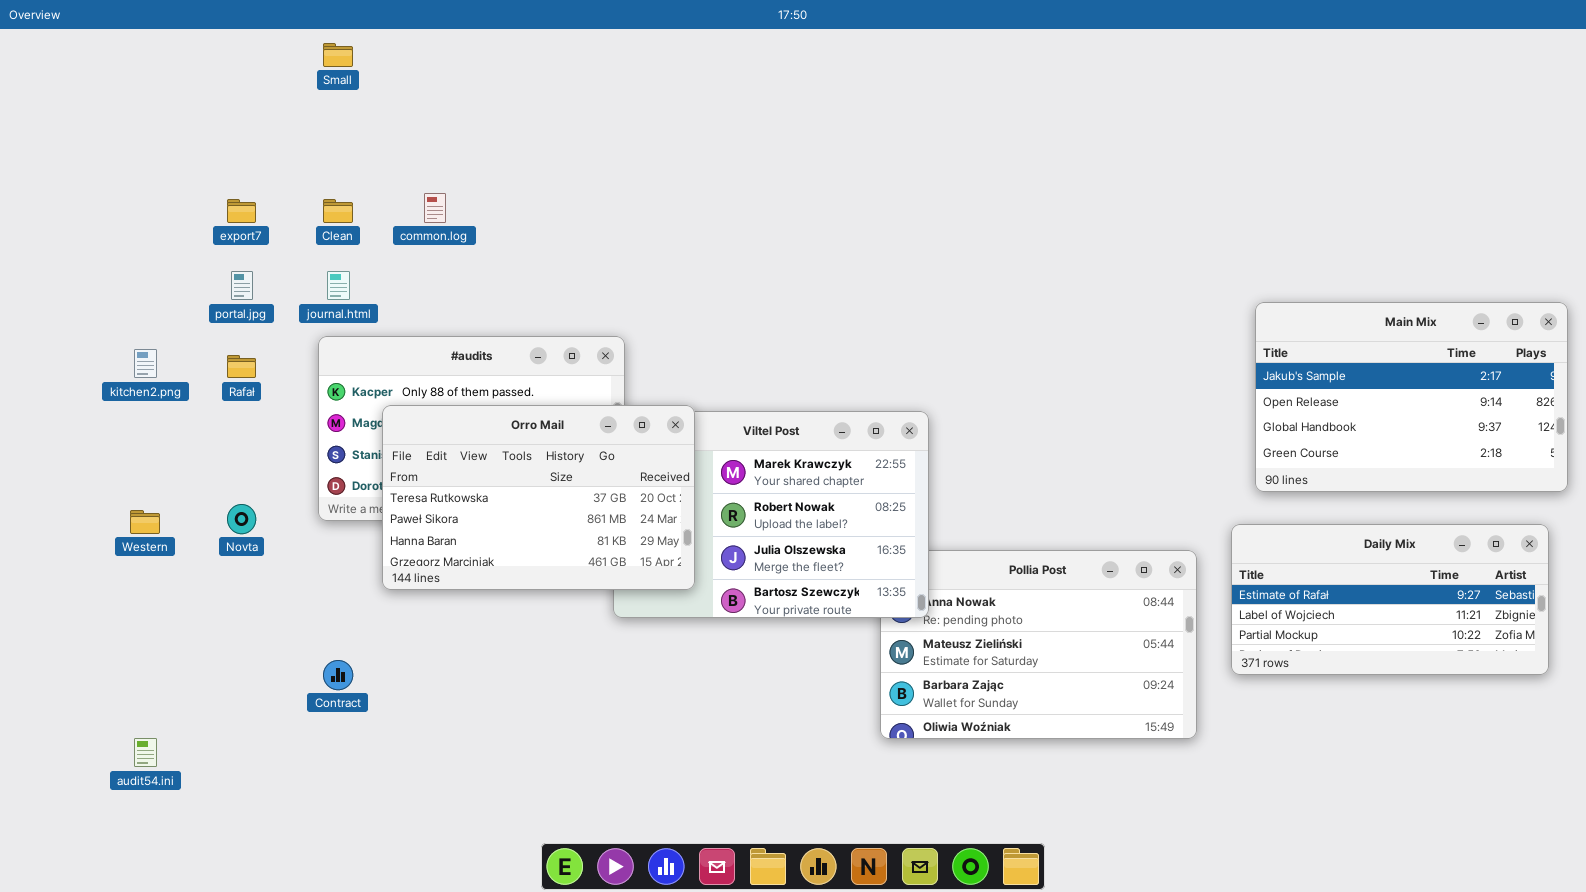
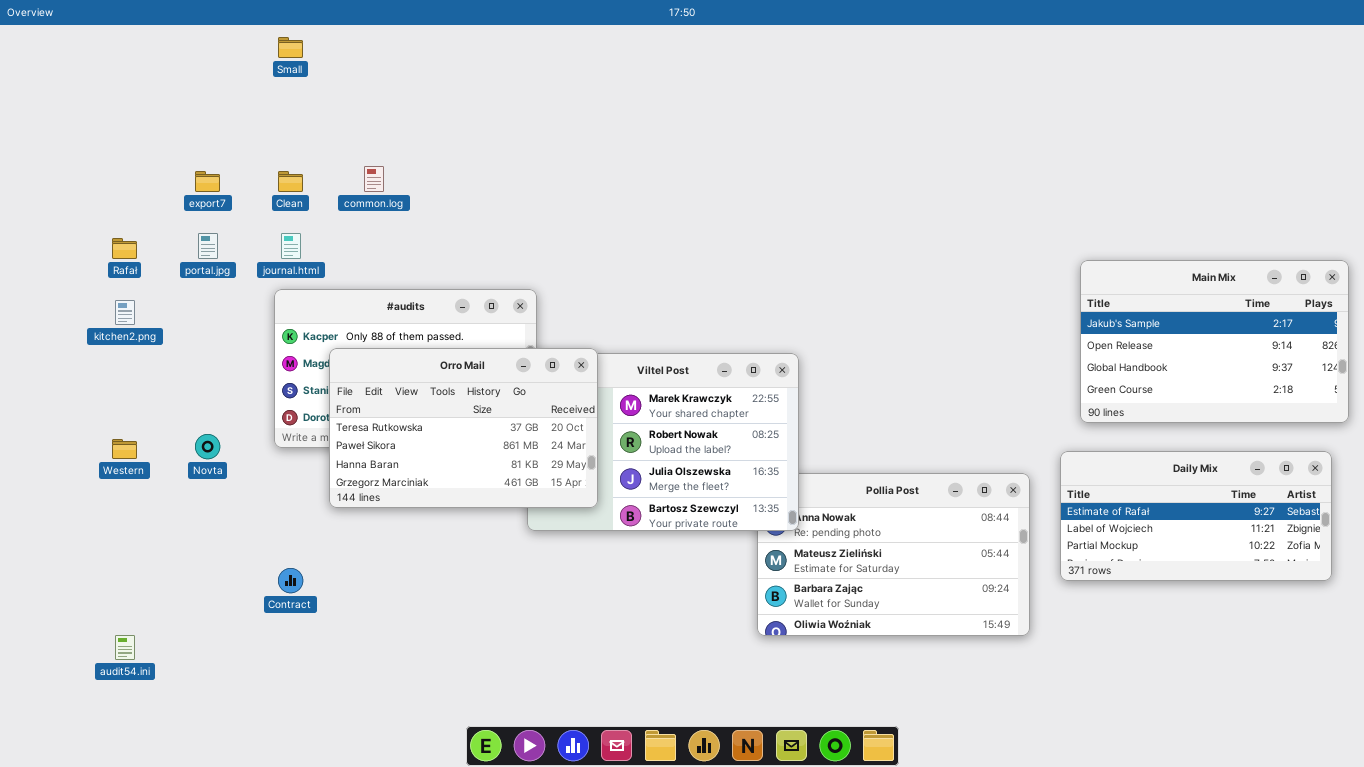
Rafał: [227,355,256,378] -> [112,238,137,259], moved

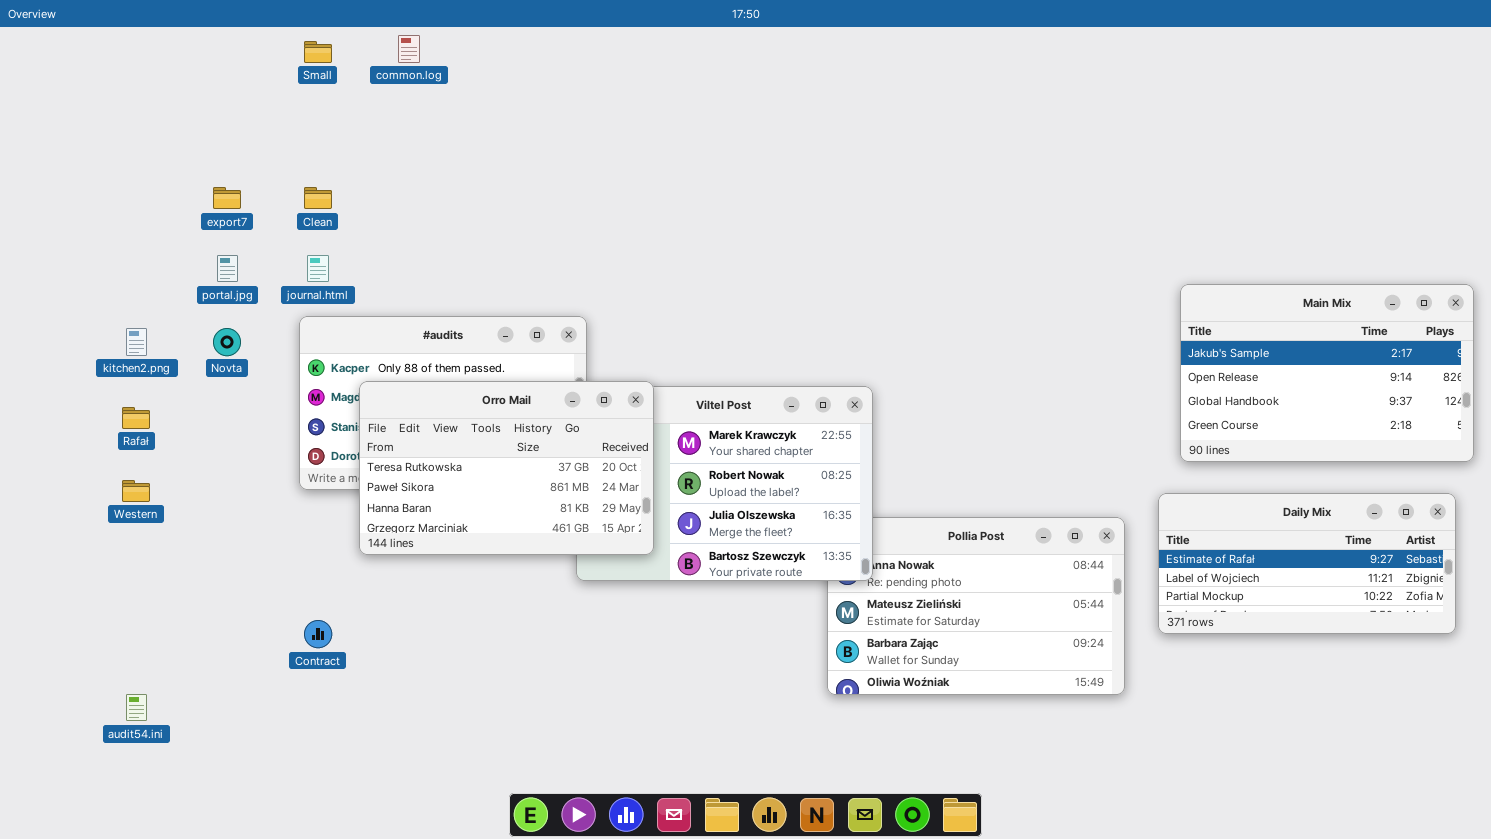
common.log: [364,166,384,192] -> [398,35,420,63], moved
Rafał: [112,238,137,259] -> [122,407,150,429], moved
Novta: [195,434,220,459] -> [213,328,241,356], moved

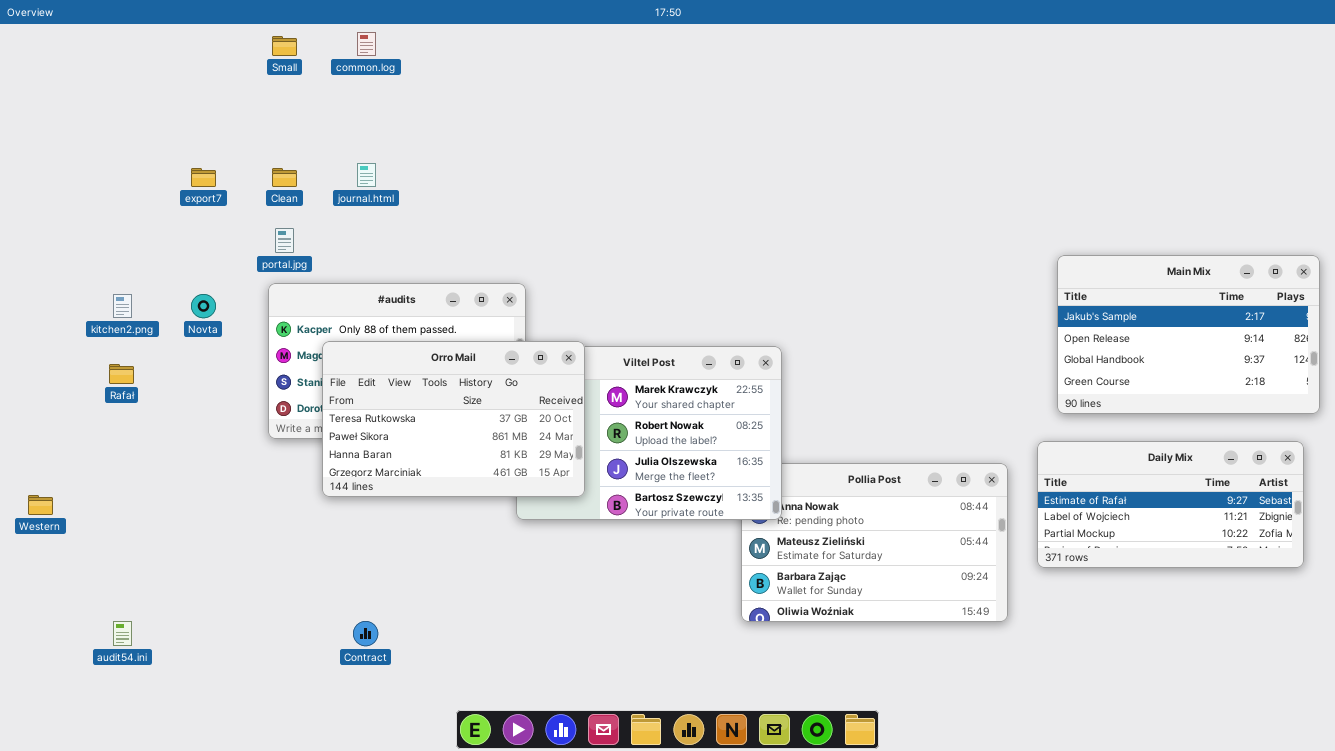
portal.jpg: [217,255,238,282] -> [275,228,294,253], moved
journal.html: [307,255,329,282] -> [357,163,376,187], moved
Western: [122,480,150,502] -> [28,495,53,515], moved
Contract: [304,620,332,648] -> [353,621,378,646], moved

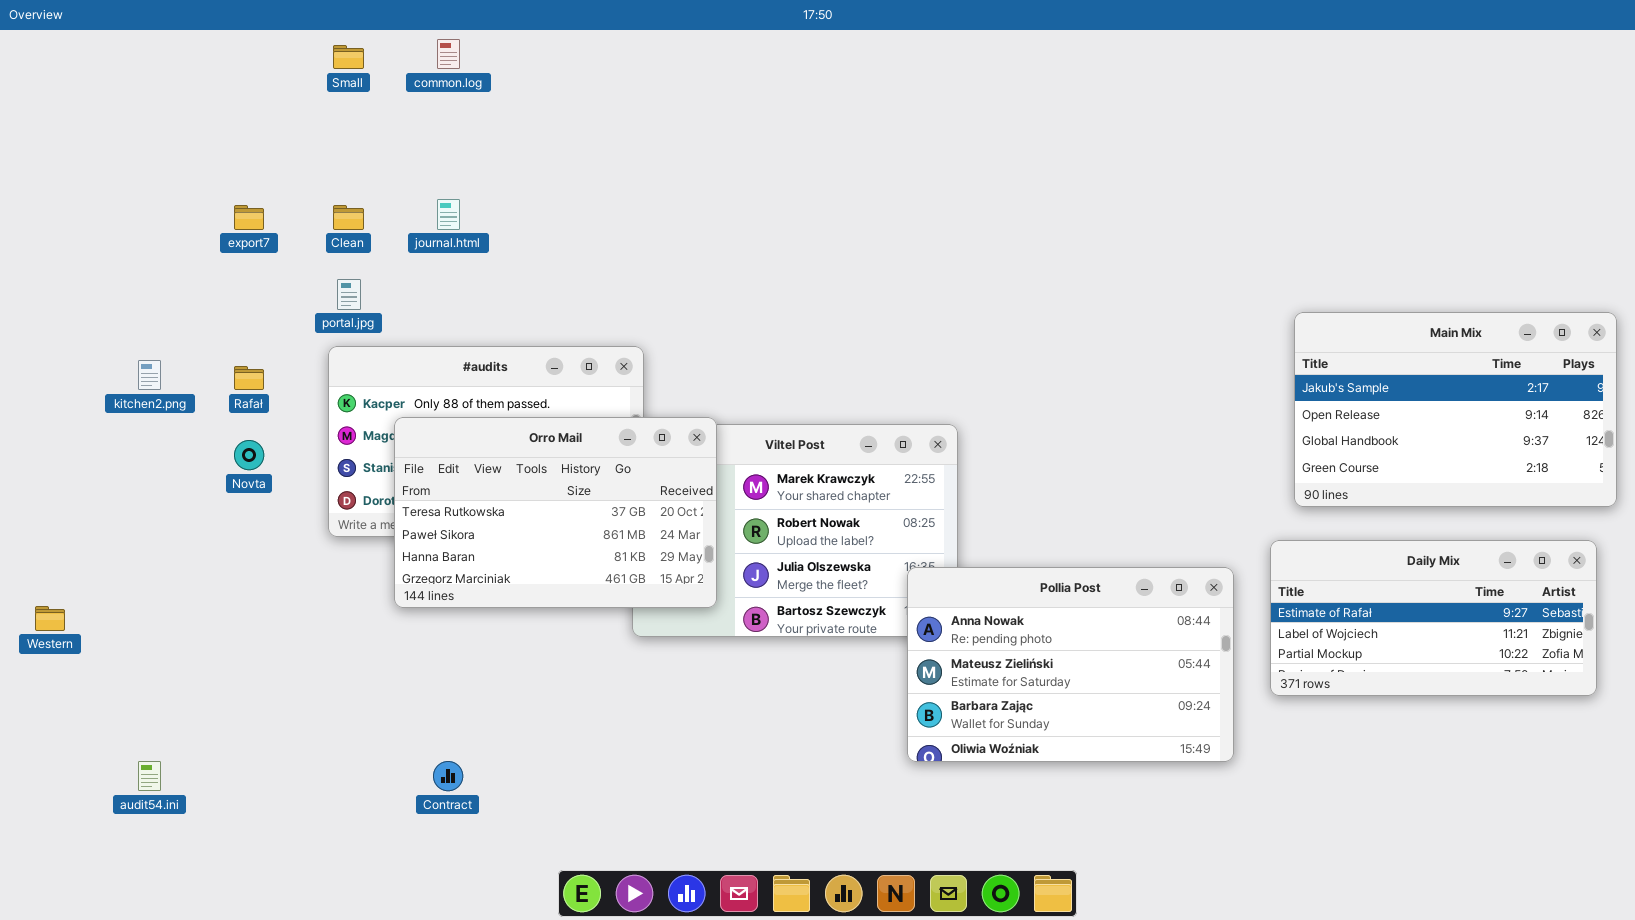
Novta: [191,294,216,318] -> [234,440,264,470], moved
Rafał: [109,364,134,384] -> [234,366,264,390], moved
Pollia Post: [741,463,1008,622] -> [907,567,1234,762], raised

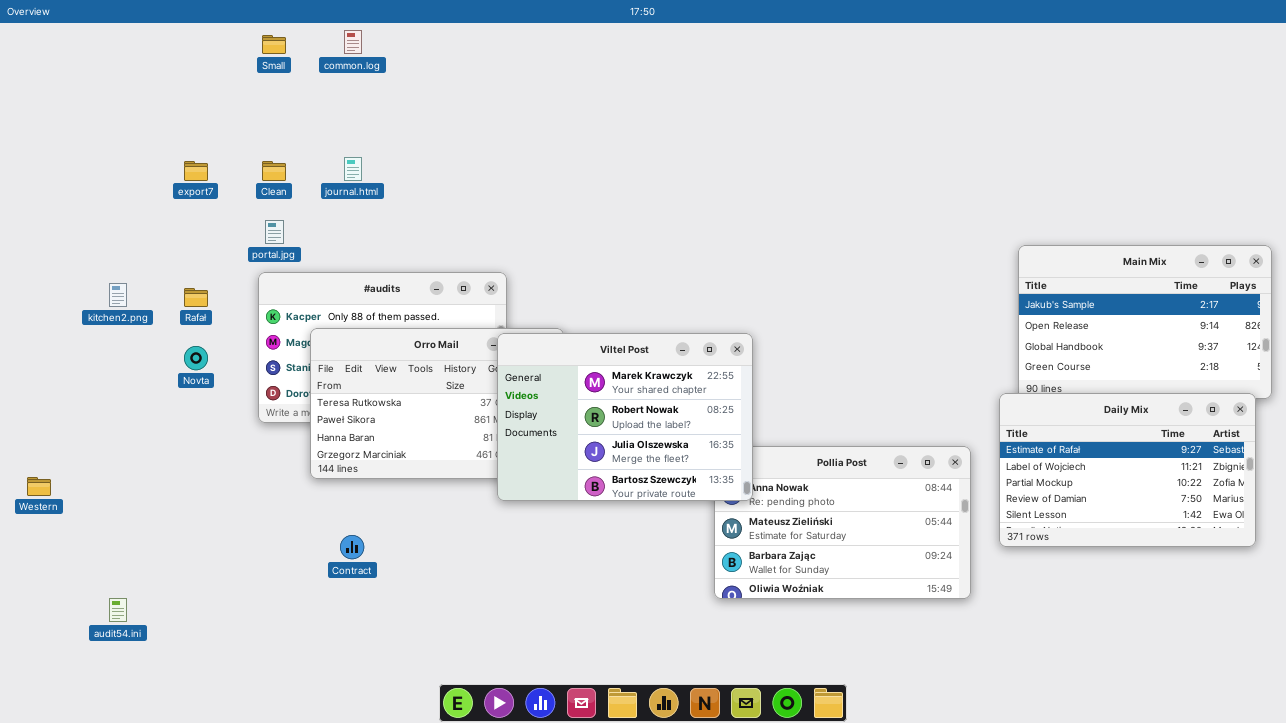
Viltel Post: [632,424,958,637] -> [497,333,753,501], raised
Daily Mix: [1270,540,1597,696] -> [999,393,1256,547], resized
Contract: [433,761,463,791] -> [340,535,364,559], moved

